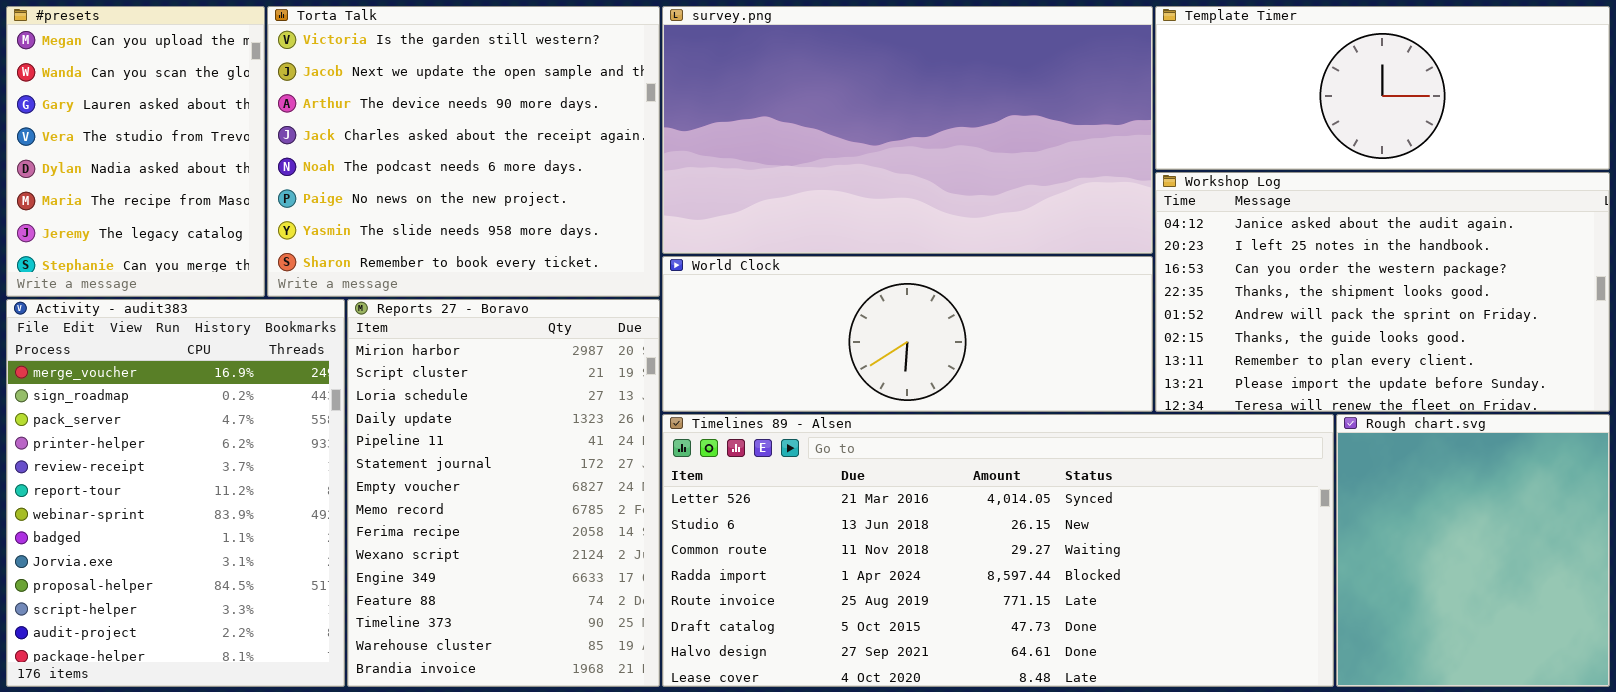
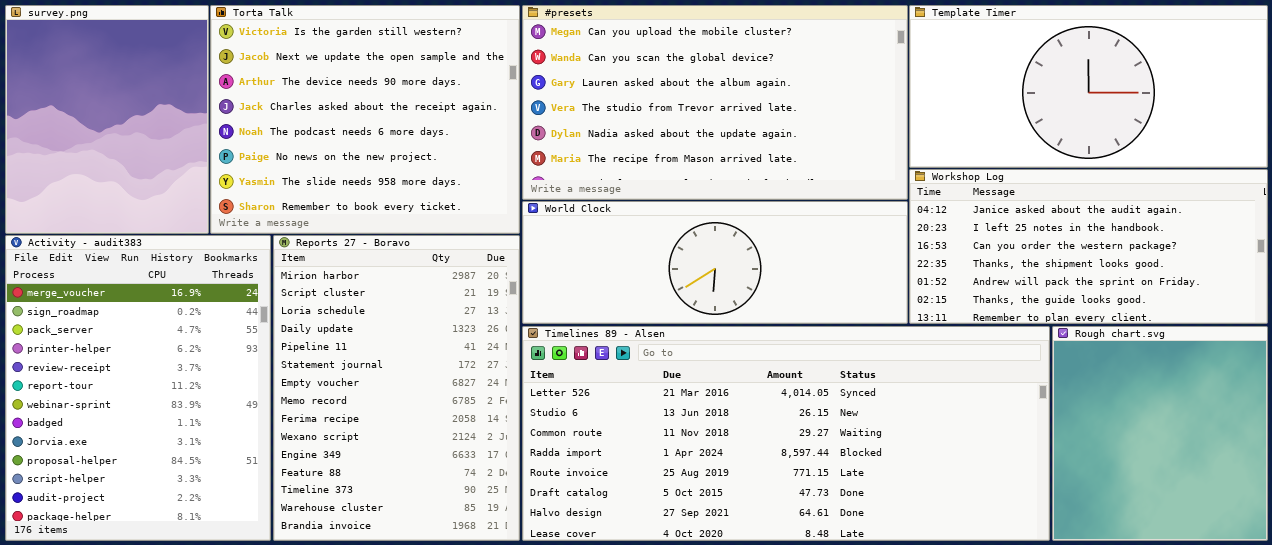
#presets: [6,6,265,297] -> [522,5,908,200], moved, resized
survey.png: [662,6,1153,254] -> [5,5,209,234], moved, resized
Template Timer: [1155,6,1610,170] -> [909,5,1268,168], resized
Workshop Log: [1155,172,1610,412] -> [909,169,1268,324], resized

